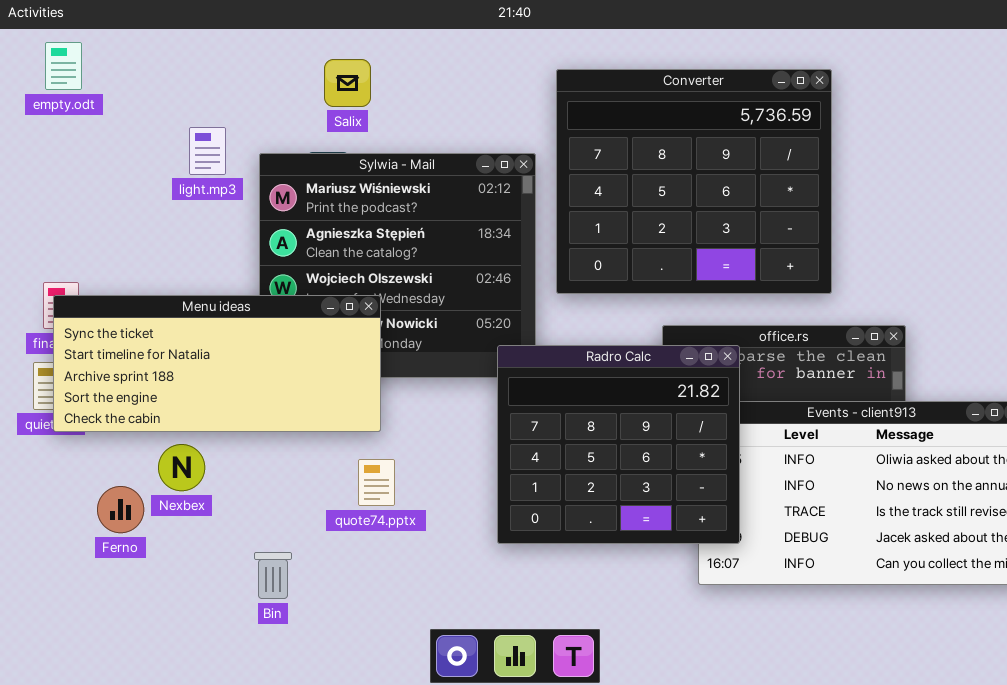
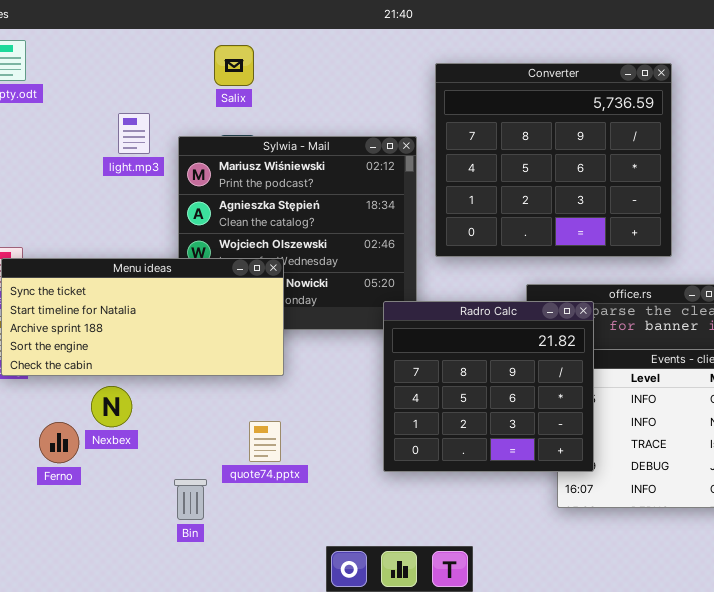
Salix: [324,59,371,107] -> [214,45,254,86], moved
quote74.pptx: [358,459,395,506] -> [249,421,281,462], moved

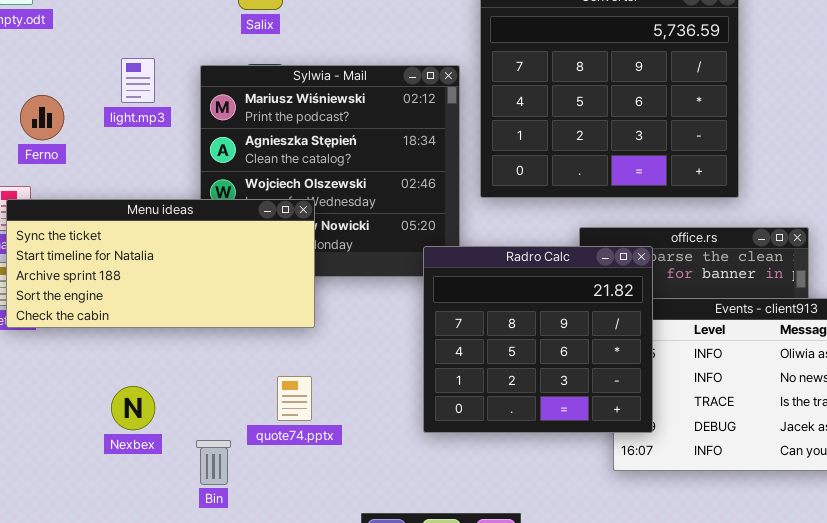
light.mp3: [118,113,150,154] -> [121,58,155,103], moved
Nexbex: [91,386,132,427] -> [111,386,155,430], moved
Ferno: [39,422,79,463] -> [20,95,64,140], moved

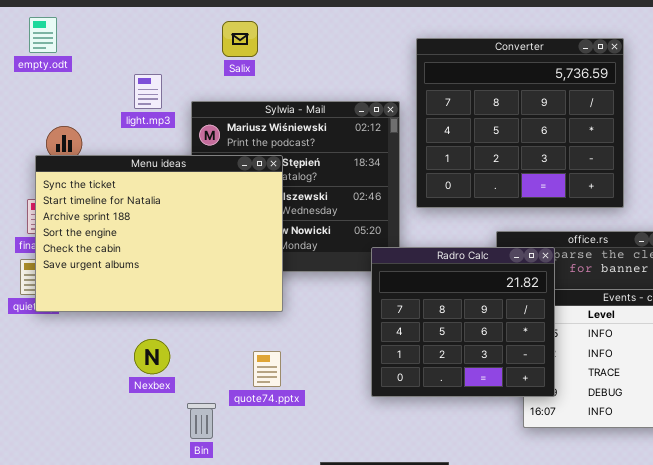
light.mp3: [121,58,155,103] -> [134,74,162,109], moved
Menu ideas: [6,199,315,328] -> [35,155,283,312], resized
Nexbex: [111,386,155,430] -> [134,339,170,374], moved

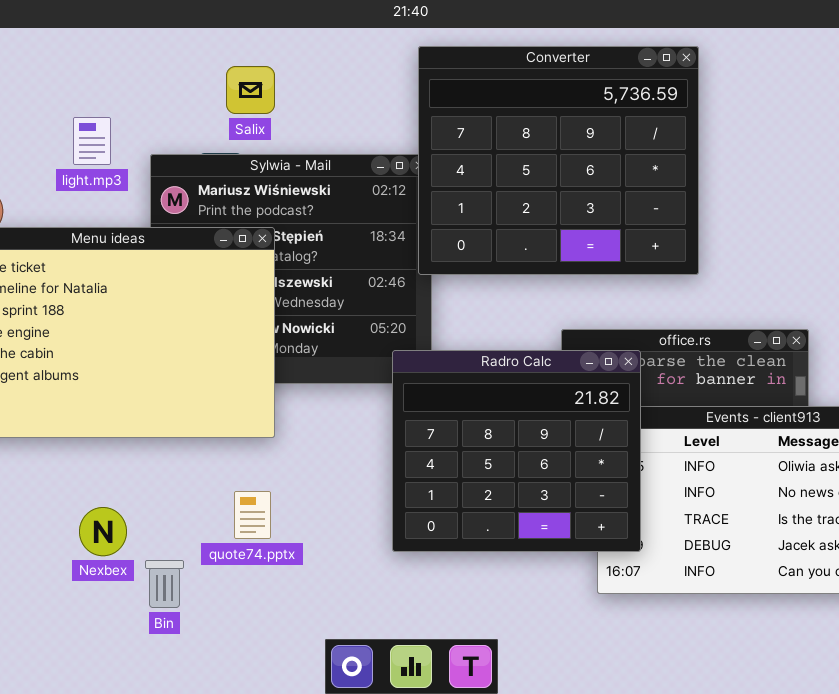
Salix: [222,21,258,57] -> [226,66,275,114], moved
Converter: [416,38,624,208] -> [418,46,699,275], moved
Nexbex: [134,339,170,374] -> [79,507,127,556], moved

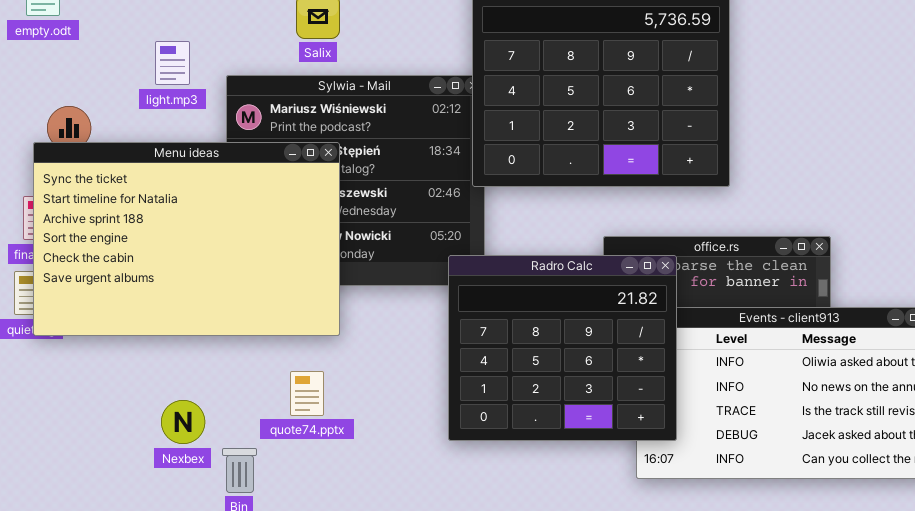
quote74.pptx: [234,491,271,539] -> [290,371,324,416], moved

